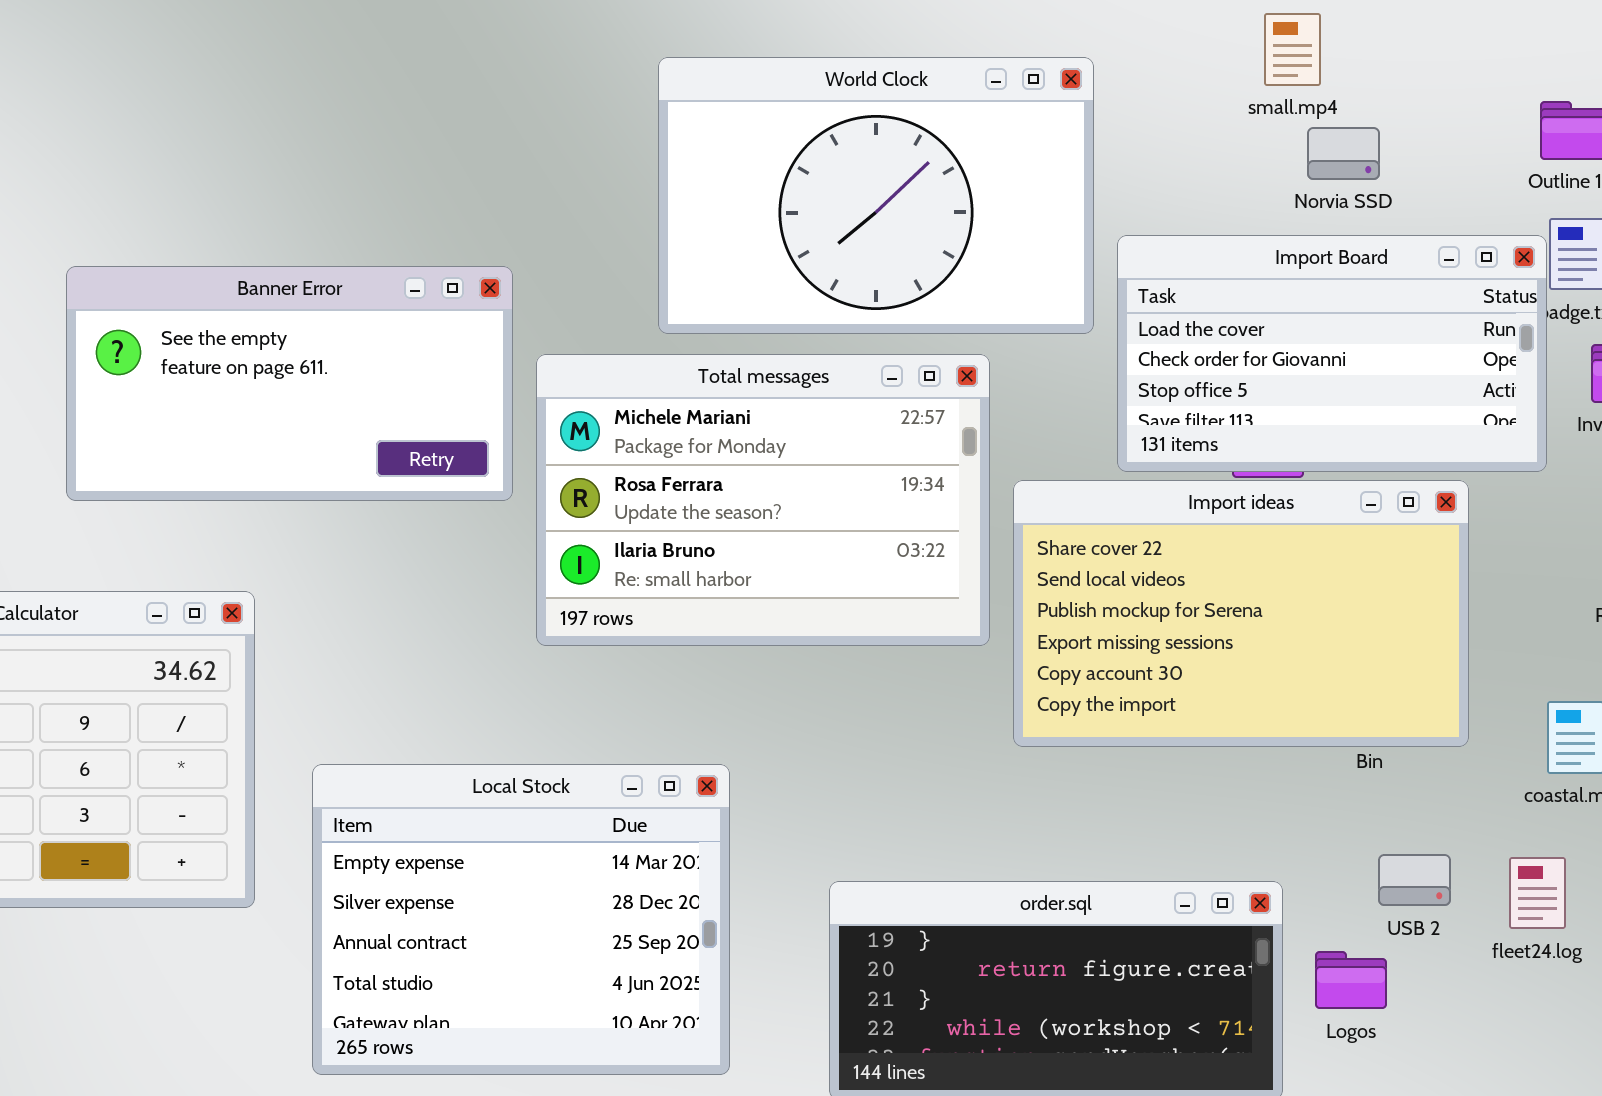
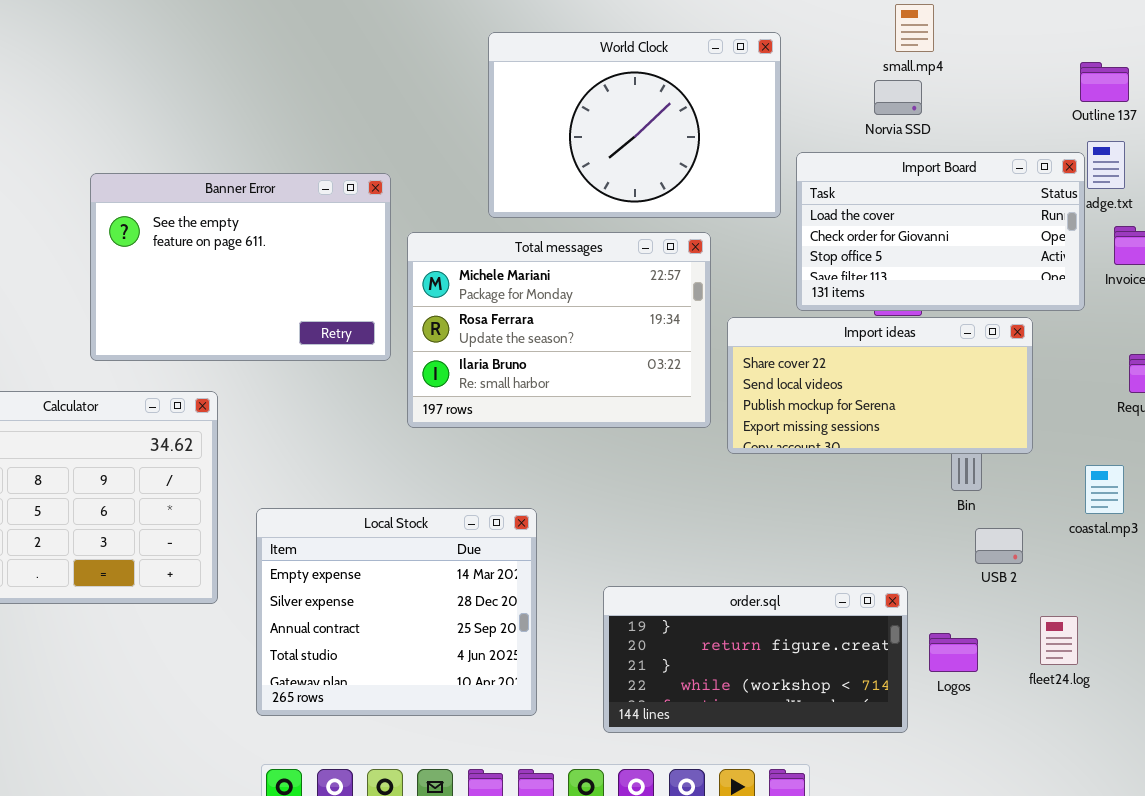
Norvia SSD: [1307,127,1380,180] -> [874,80,922,115], moved
Banner Error: [66,266,513,501] -> [90,173,391,361], resized
Import ideas: [1013,480,1469,747] -> [727,317,1033,454], resized
USB 2: [1378,854,1451,906] -> [975,528,1023,564], moved
fleet24.log: [1509,857,1566,929] -> [1040,616,1078,665], moved

